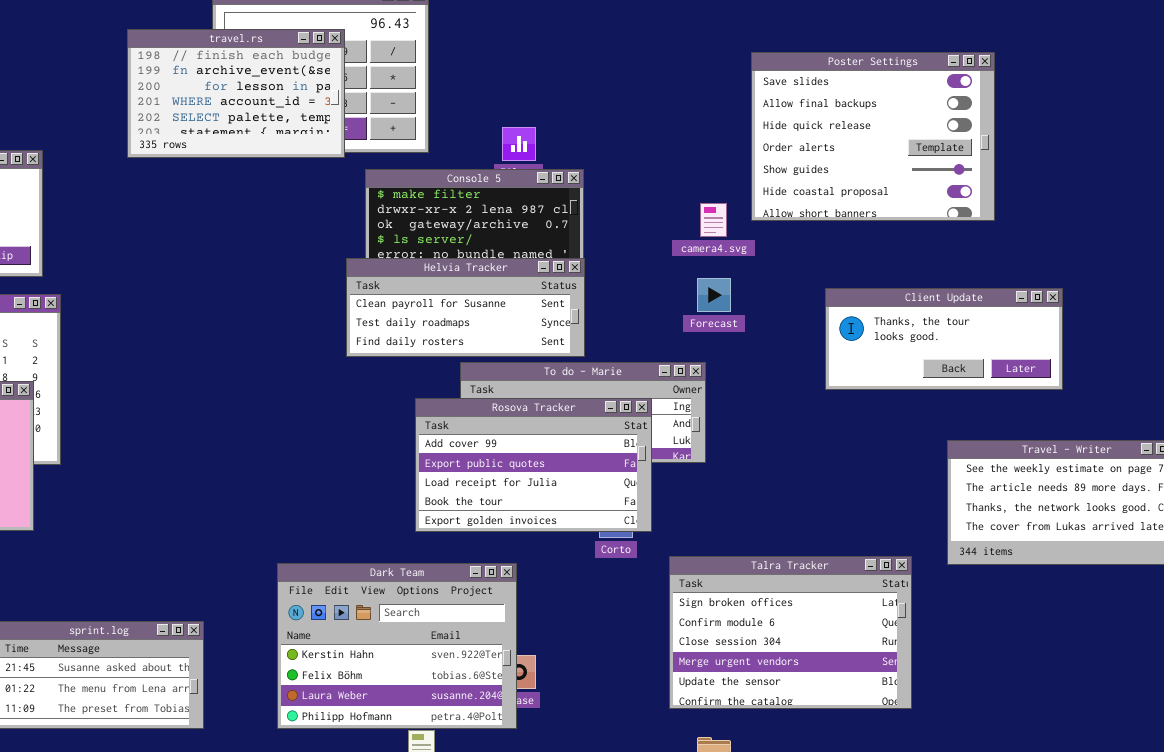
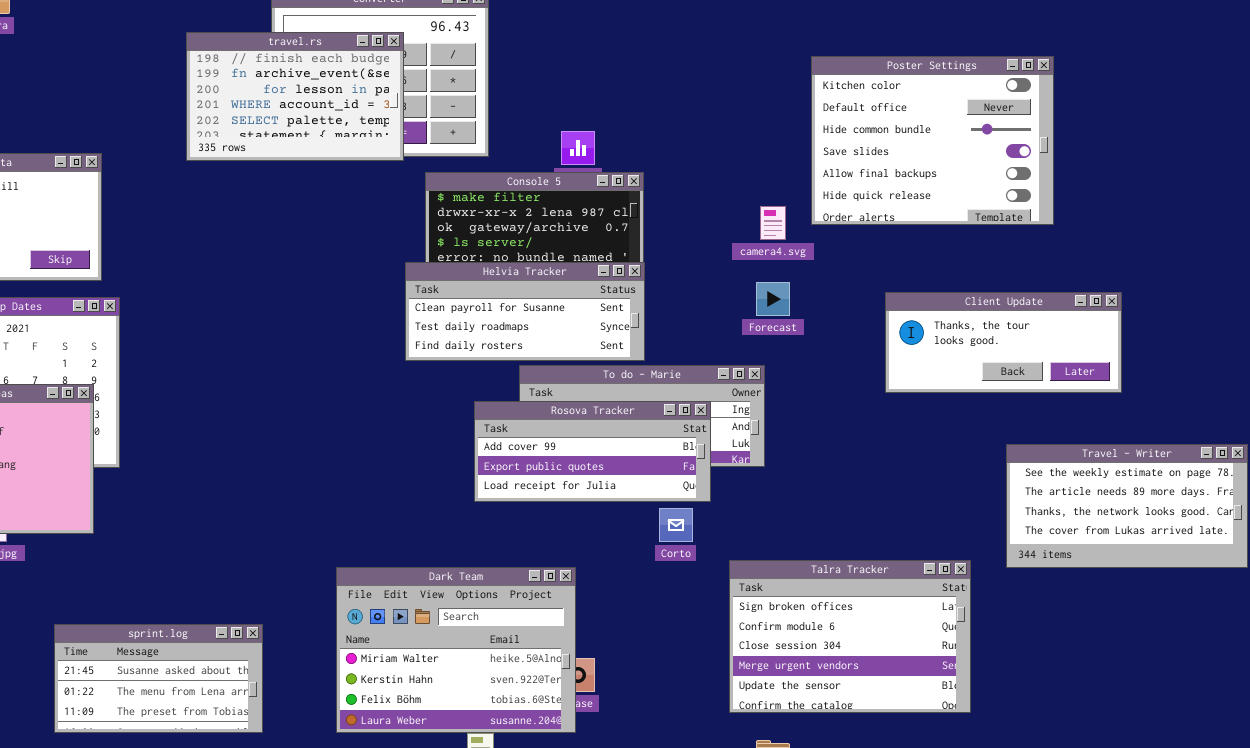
Poster Settings: [751,52,995,221] -> [811,56,1054,225], scrolled up 3 rows
Rosova Tracker: [415,398,652,532] -> [474,401,711,502], resized
Dark Team: [277,563,517,729] -> [336,567,576,733], scrolled up 1 row

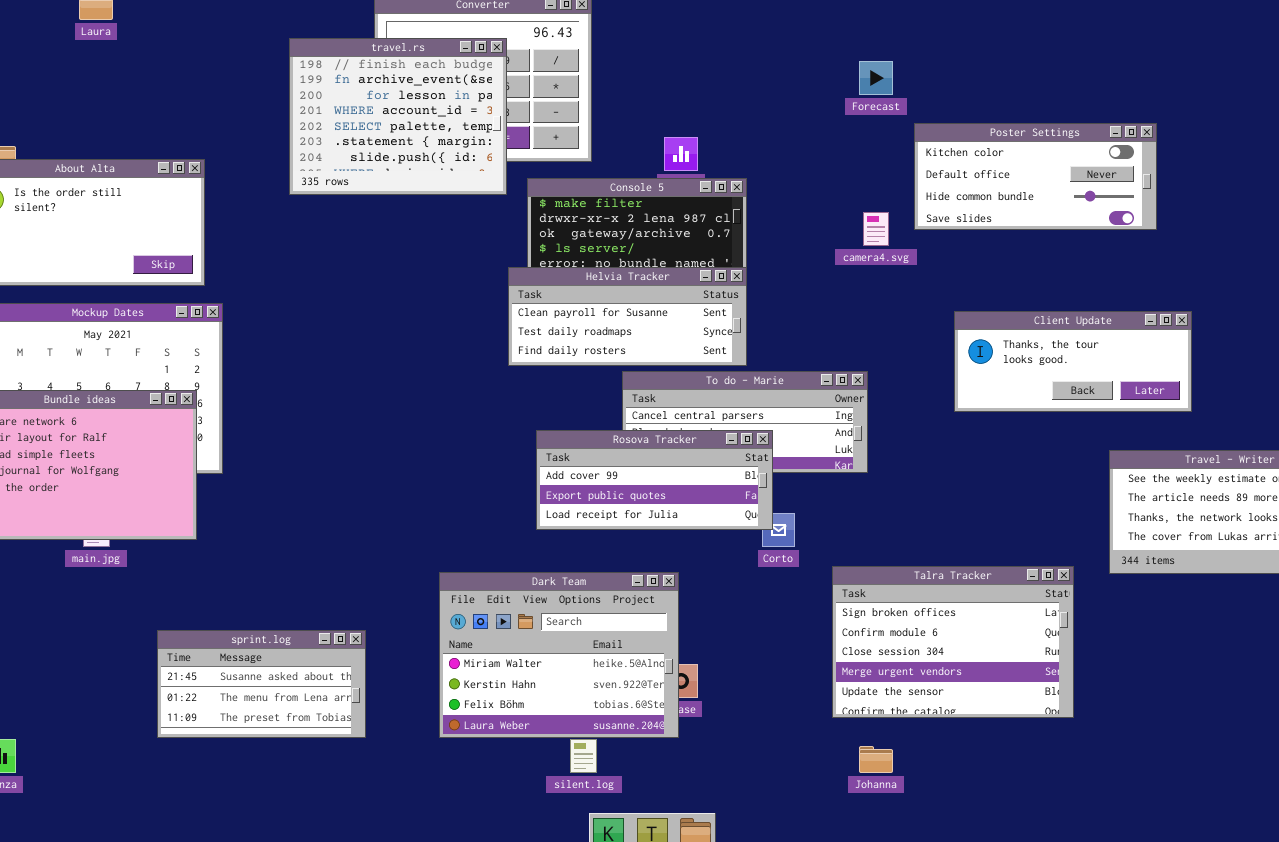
travel.rs: [186,32,404,161] -> [289,38,507,195], resized
Poster Settings: [811,56,1054,225] -> [914,123,1157,230], resized
Forecast: [756,282,790,316] -> [859,61,893,95], moved
Client Update: [885,292,1122,393] -> [954,311,1192,412], moved
Rosova Tracker: [474,401,711,502] -> [536,430,773,530], moved

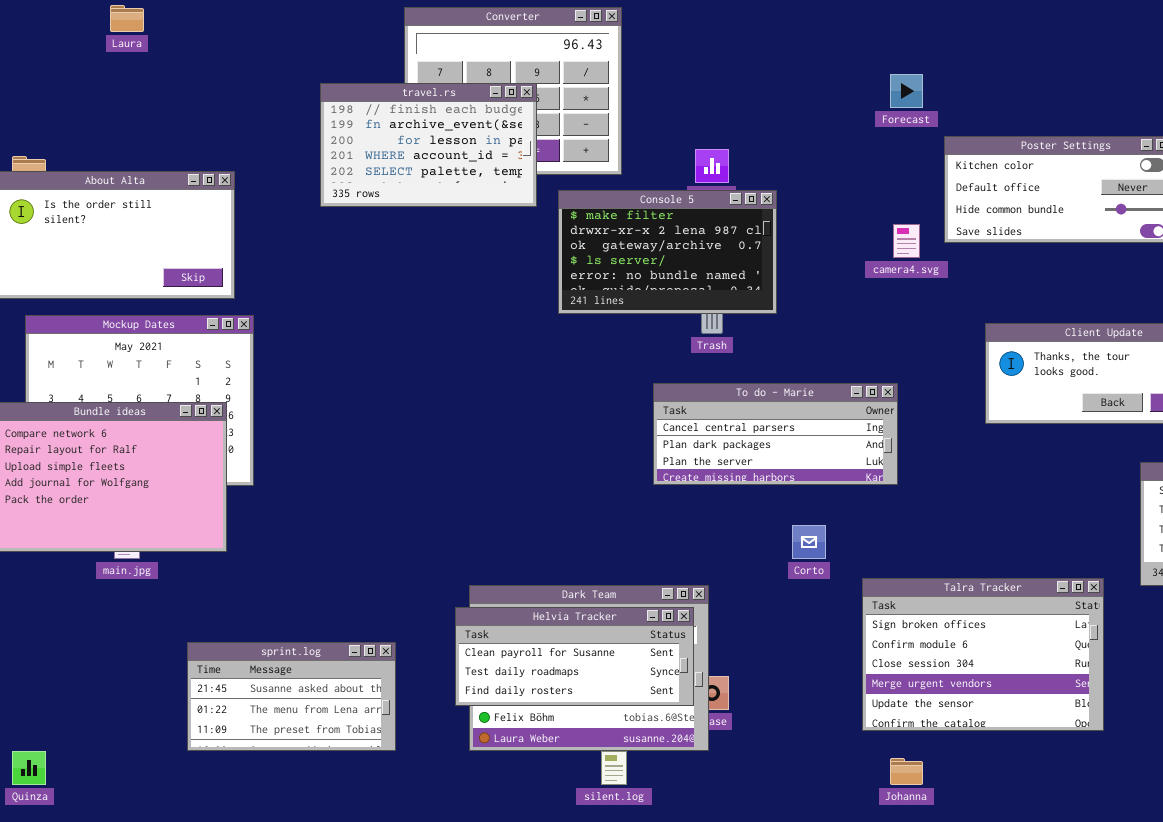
travel.rs: [289,38,507,195] -> [320,83,537,207], resized
Helvia Tracker: [508,267,747,366] -> [455,607,694,706], moved
Rosova Tracker: [536,430,773,530] -> none, closed

